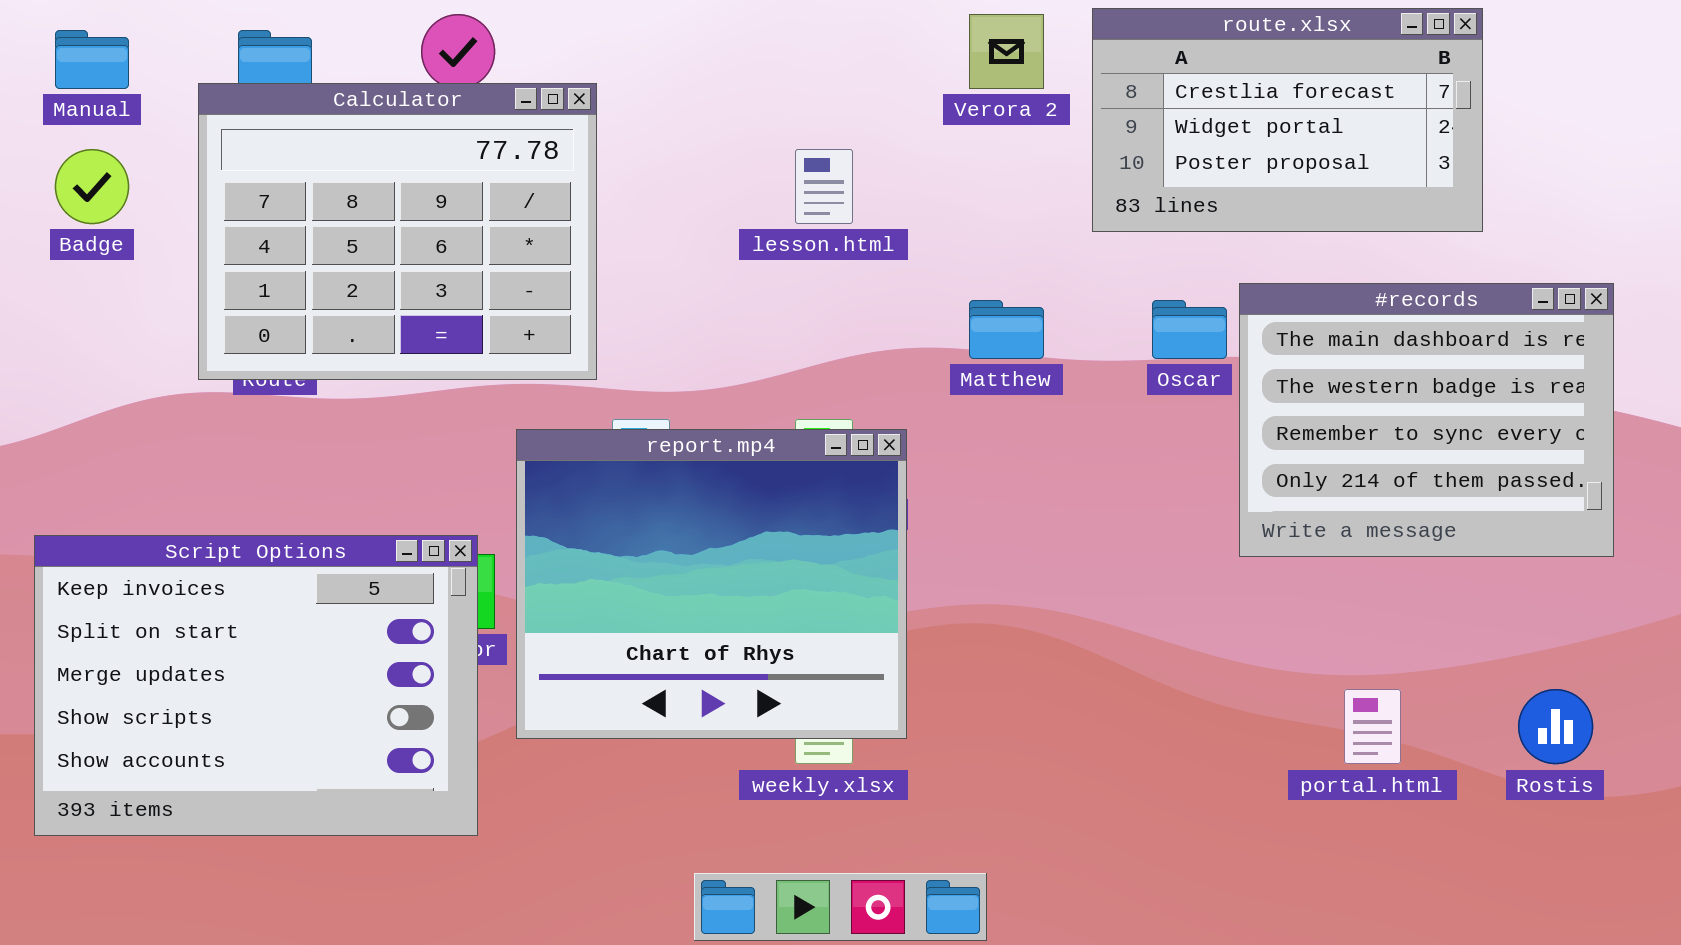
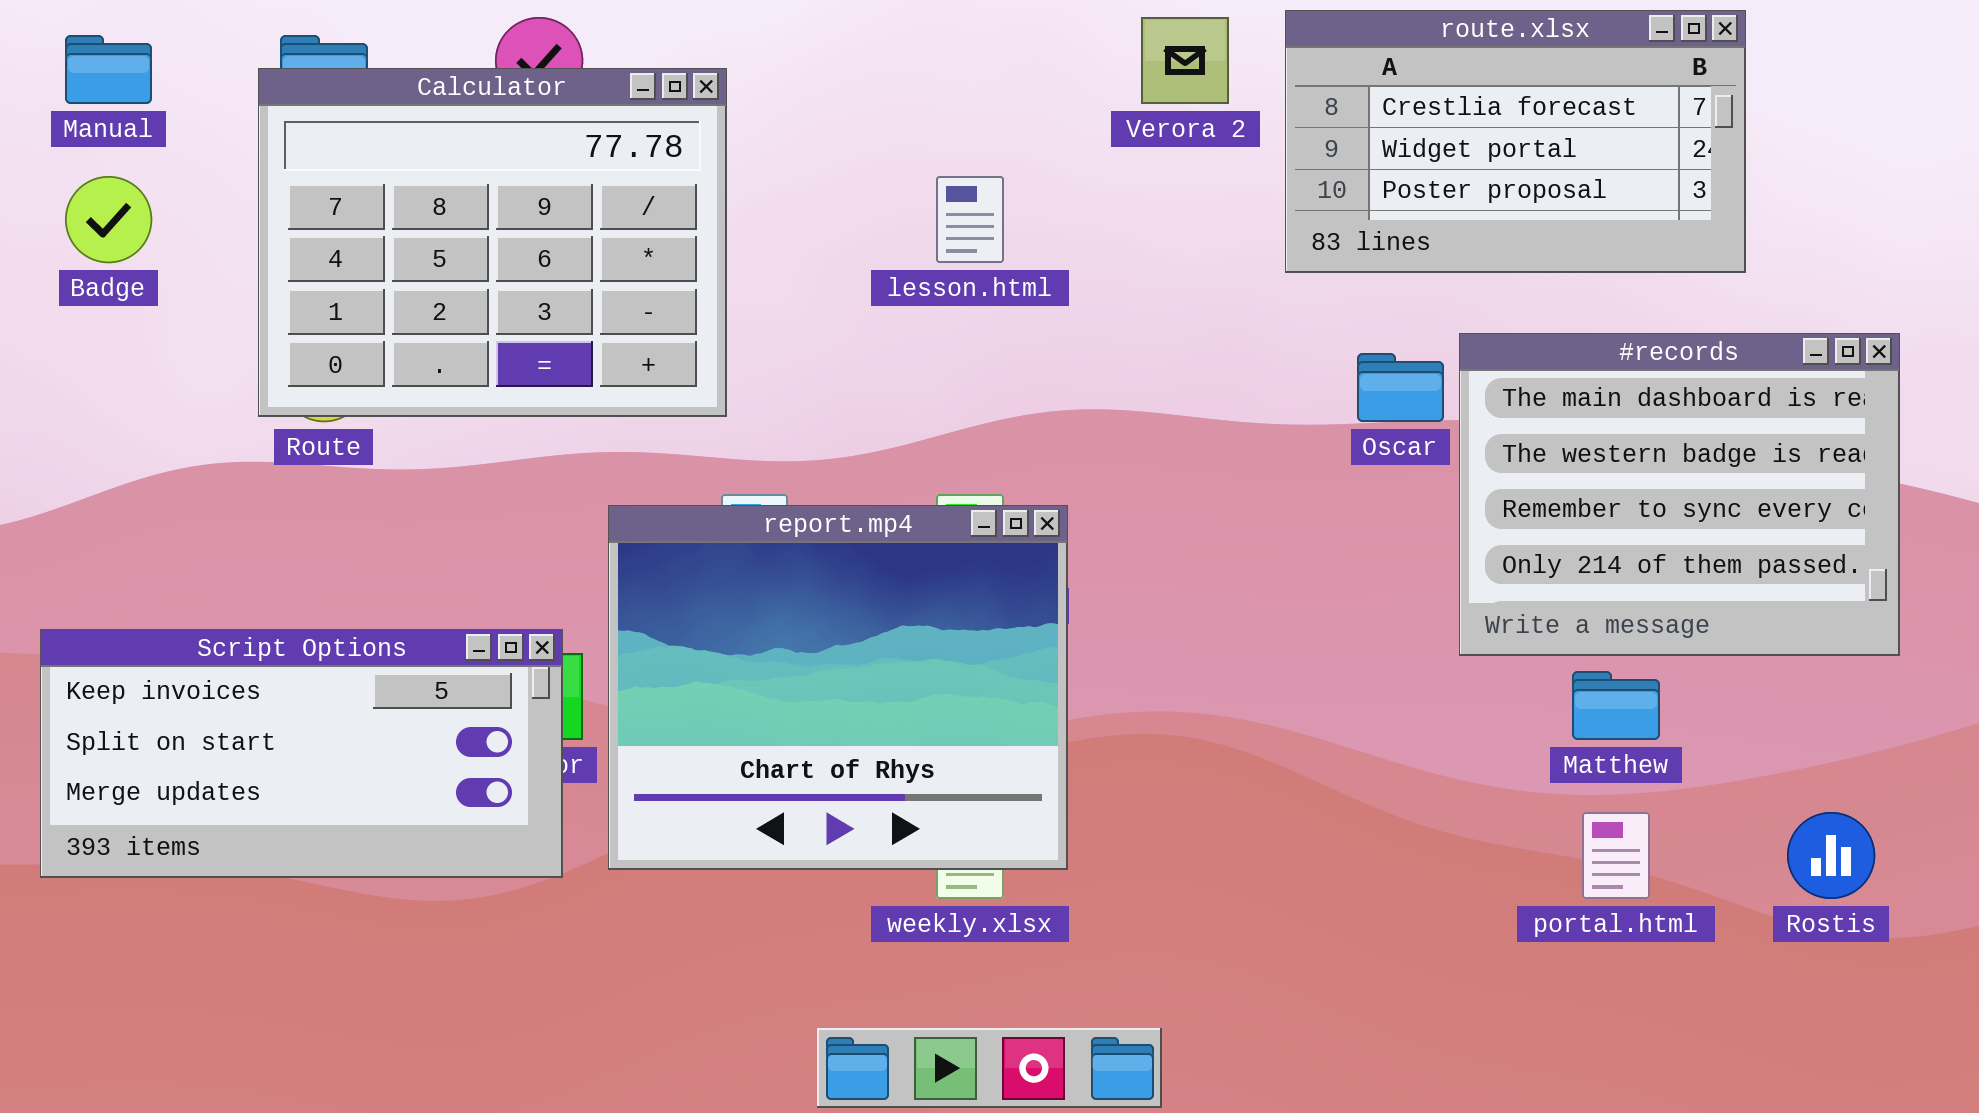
Calculator: [198,83,597,380] -> [258,68,727,417], moved
Matthew: [969,300,1044,359] -> [1572,671,1660,740], moved
Script Options: [34,535,478,836] -> [40,629,563,878], resized

